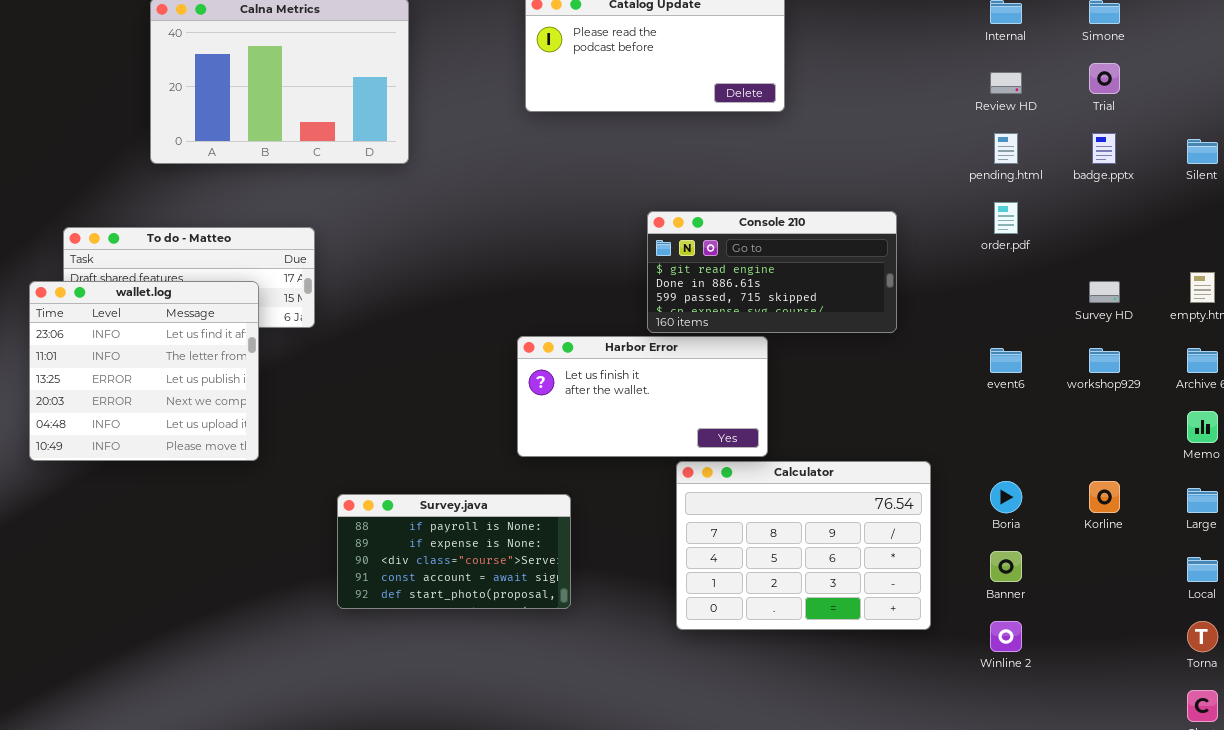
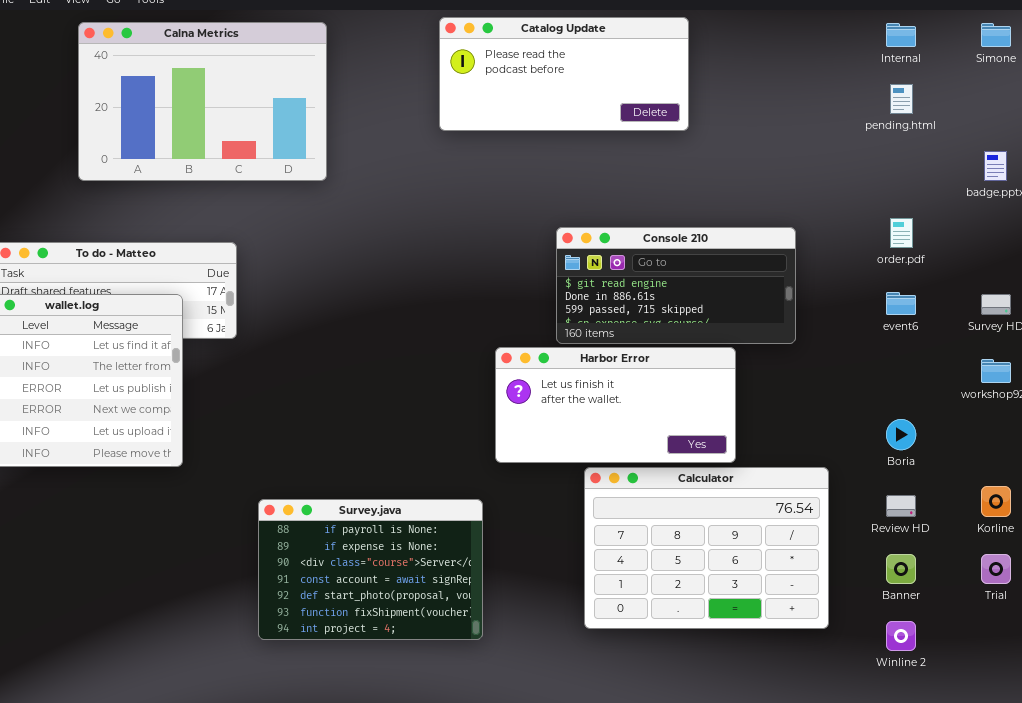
Trial: [1089,63,1120,94] -> [981,554,1011,584], moved
Review HD: [990,72,1022,94] -> [886,495,916,517], moved
pending.html: [994,133,1018,164] -> [890,84,913,114], moved
Harbor Error: [517,336,768,457] -> [495,347,736,463], moved
event6: [990,348,1022,373] -> [886,292,916,315], moved
Boria: [990,481,1022,513] -> [886,419,916,450], moved
Survey.java: [337,494,571,609] -> [258,499,483,640], resized

